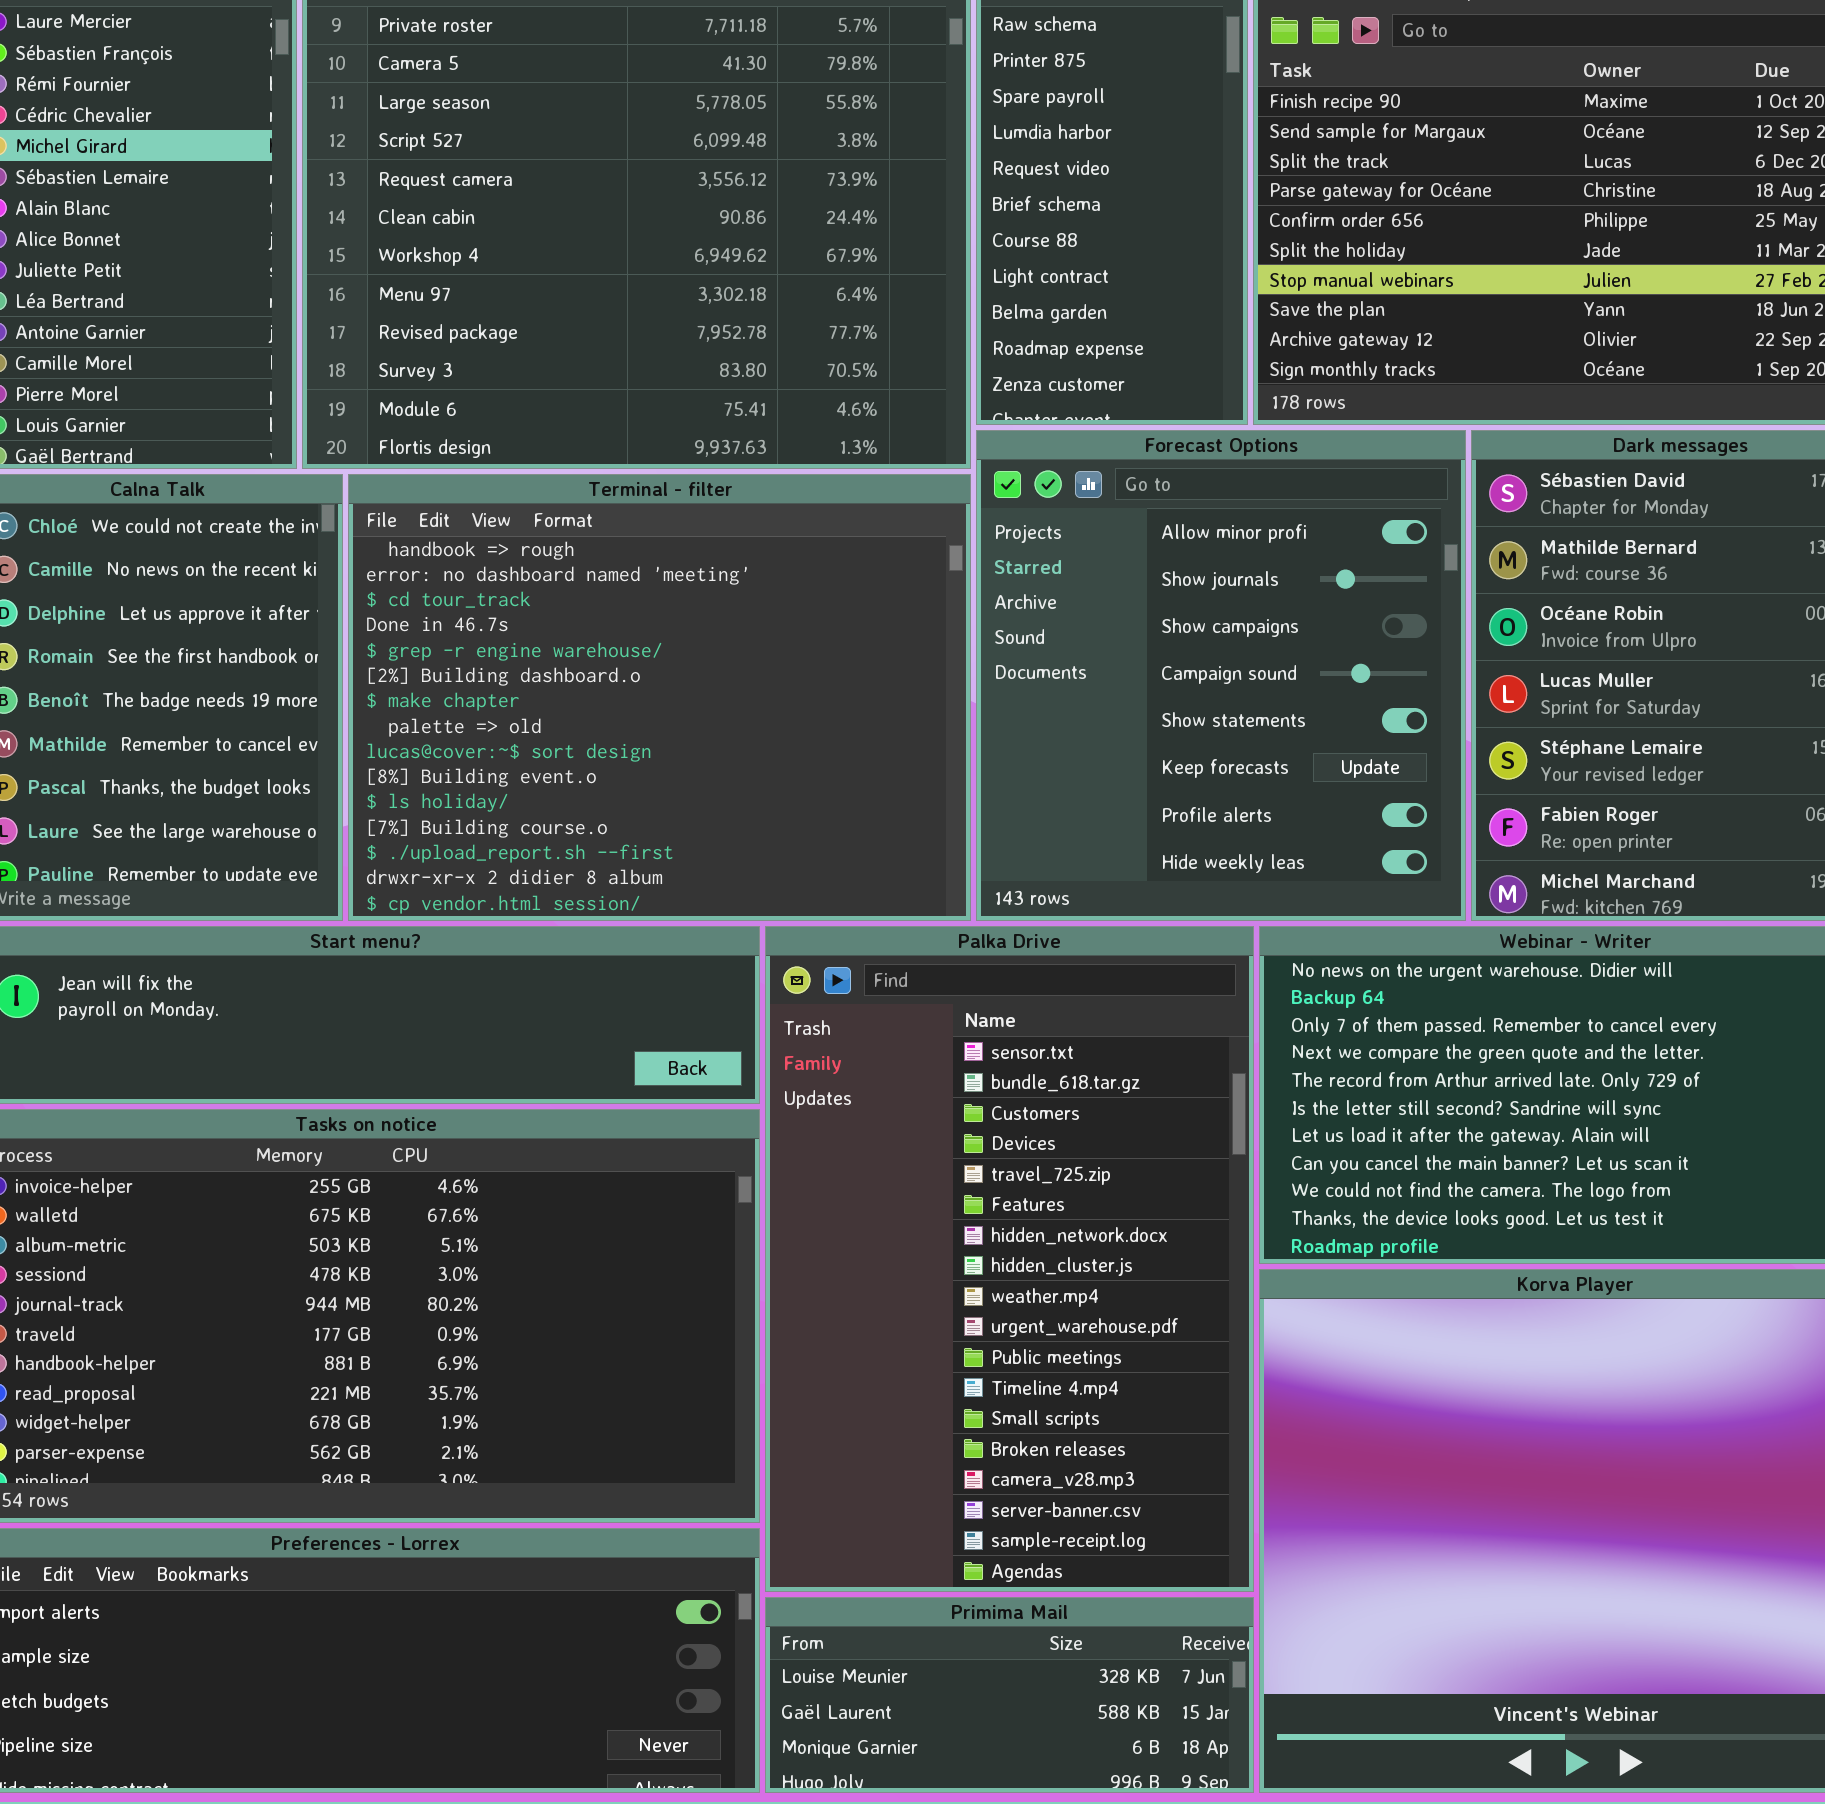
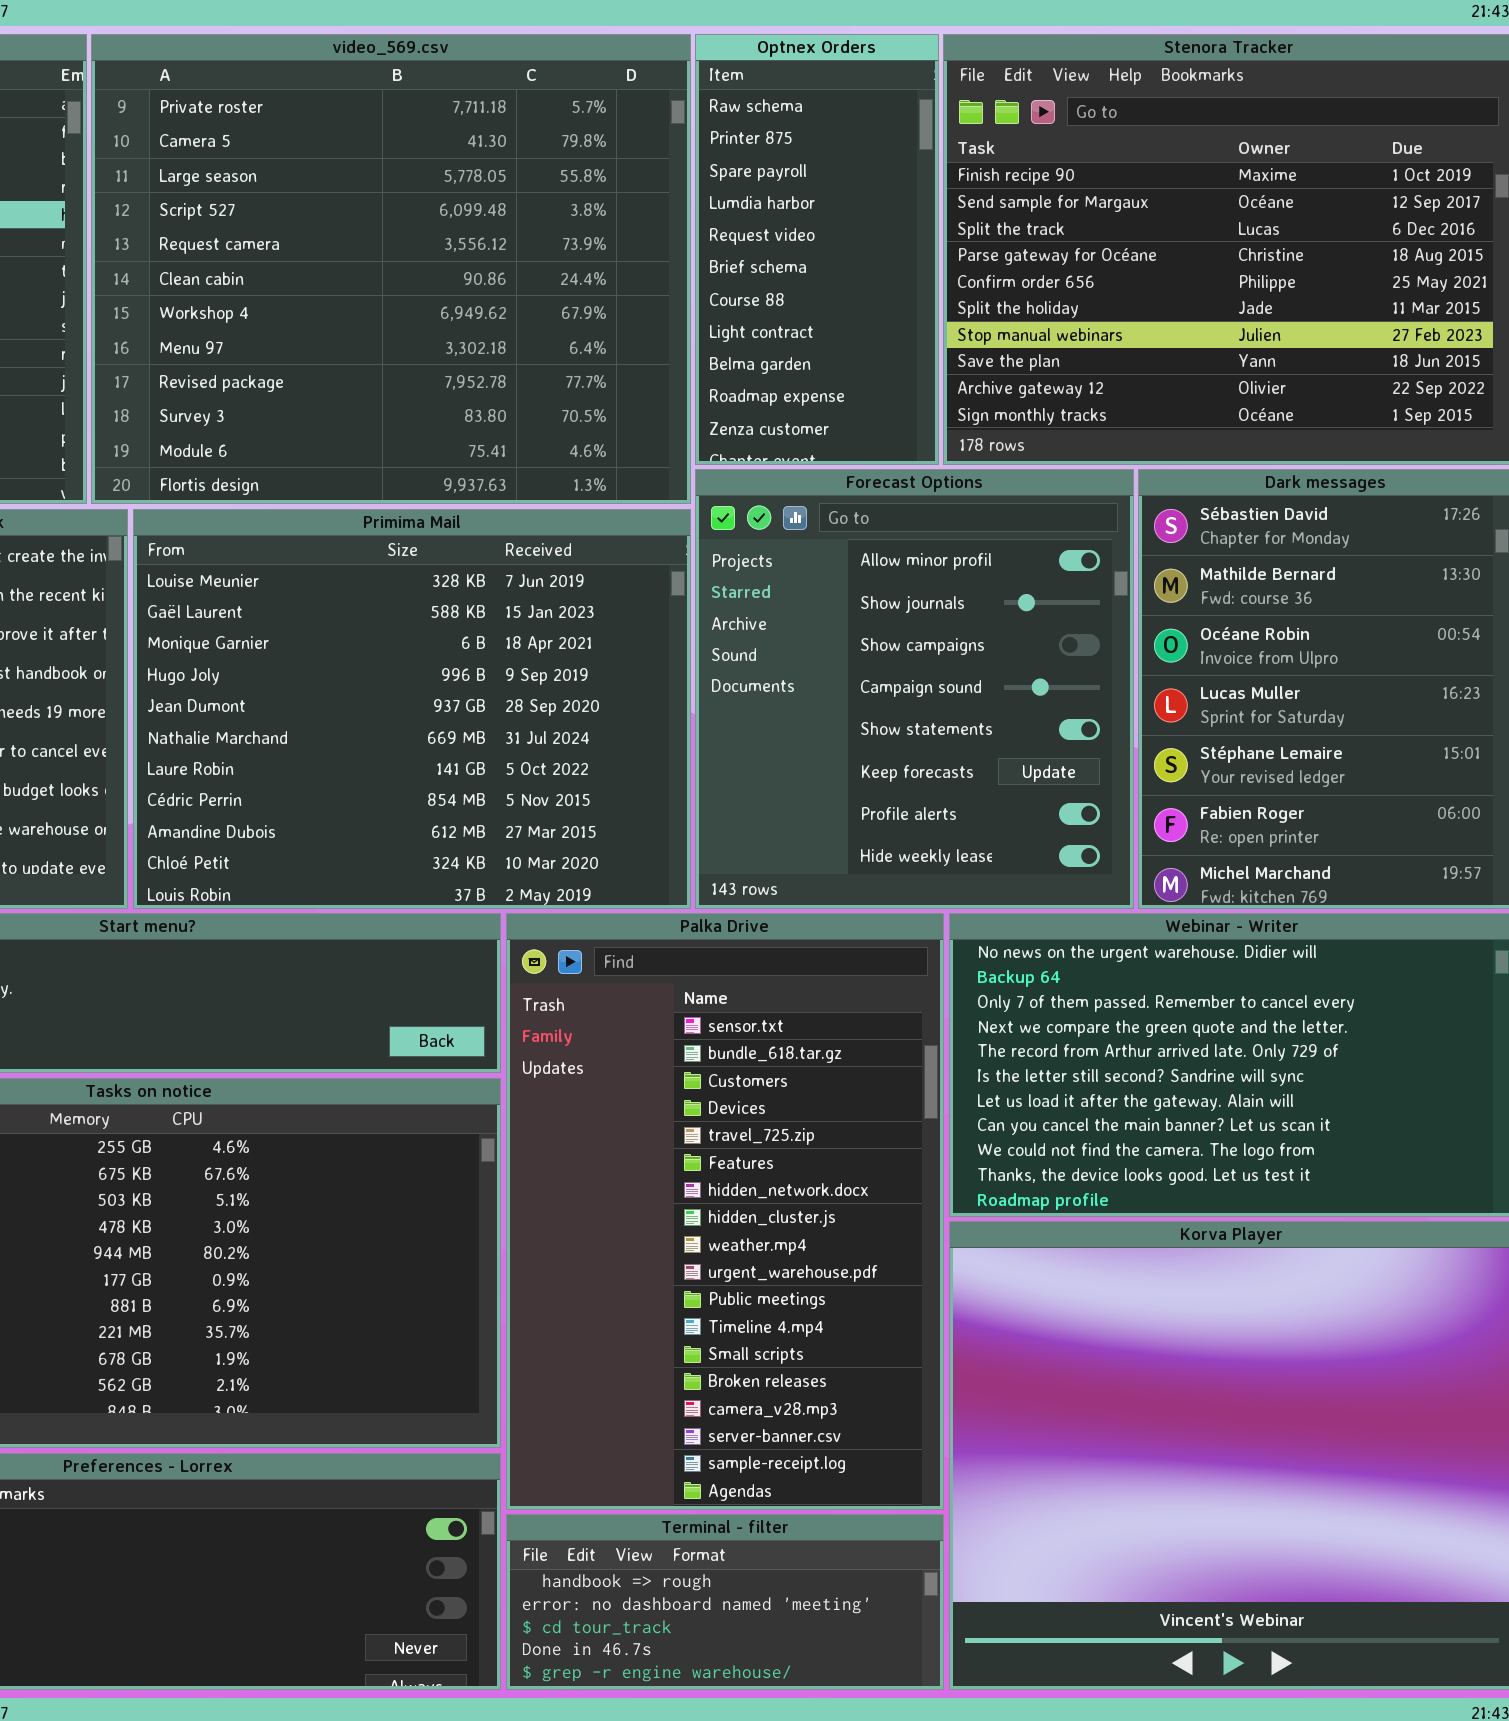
Terminal - filter: [348,474,971,921] -> [506,1514,944,1690], moved, resized
Primima Mail: [765,1597,1254,1793] -> [133,509,691,909], moved, resized

